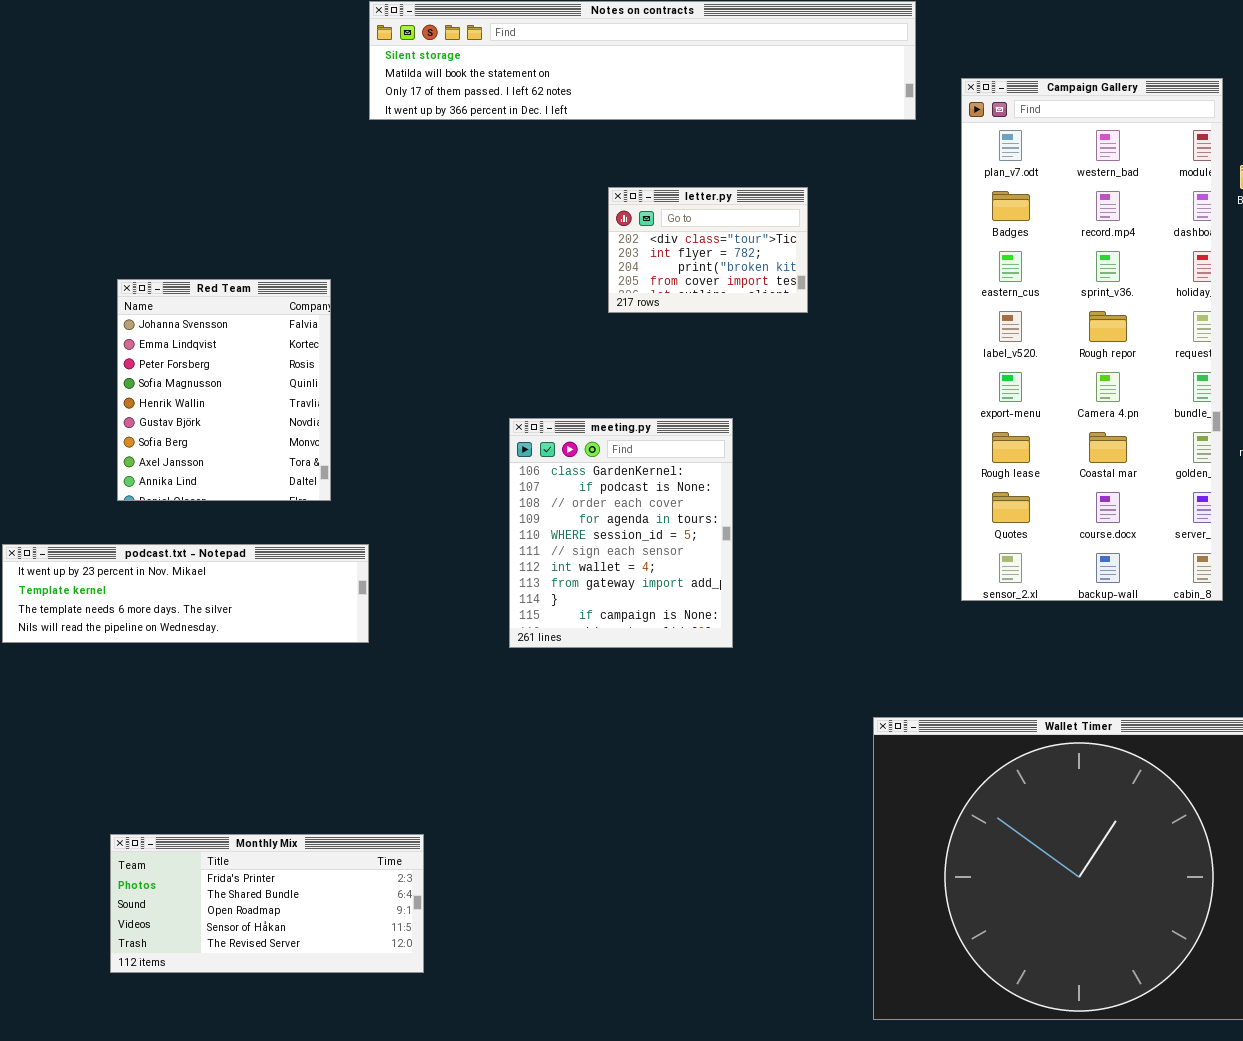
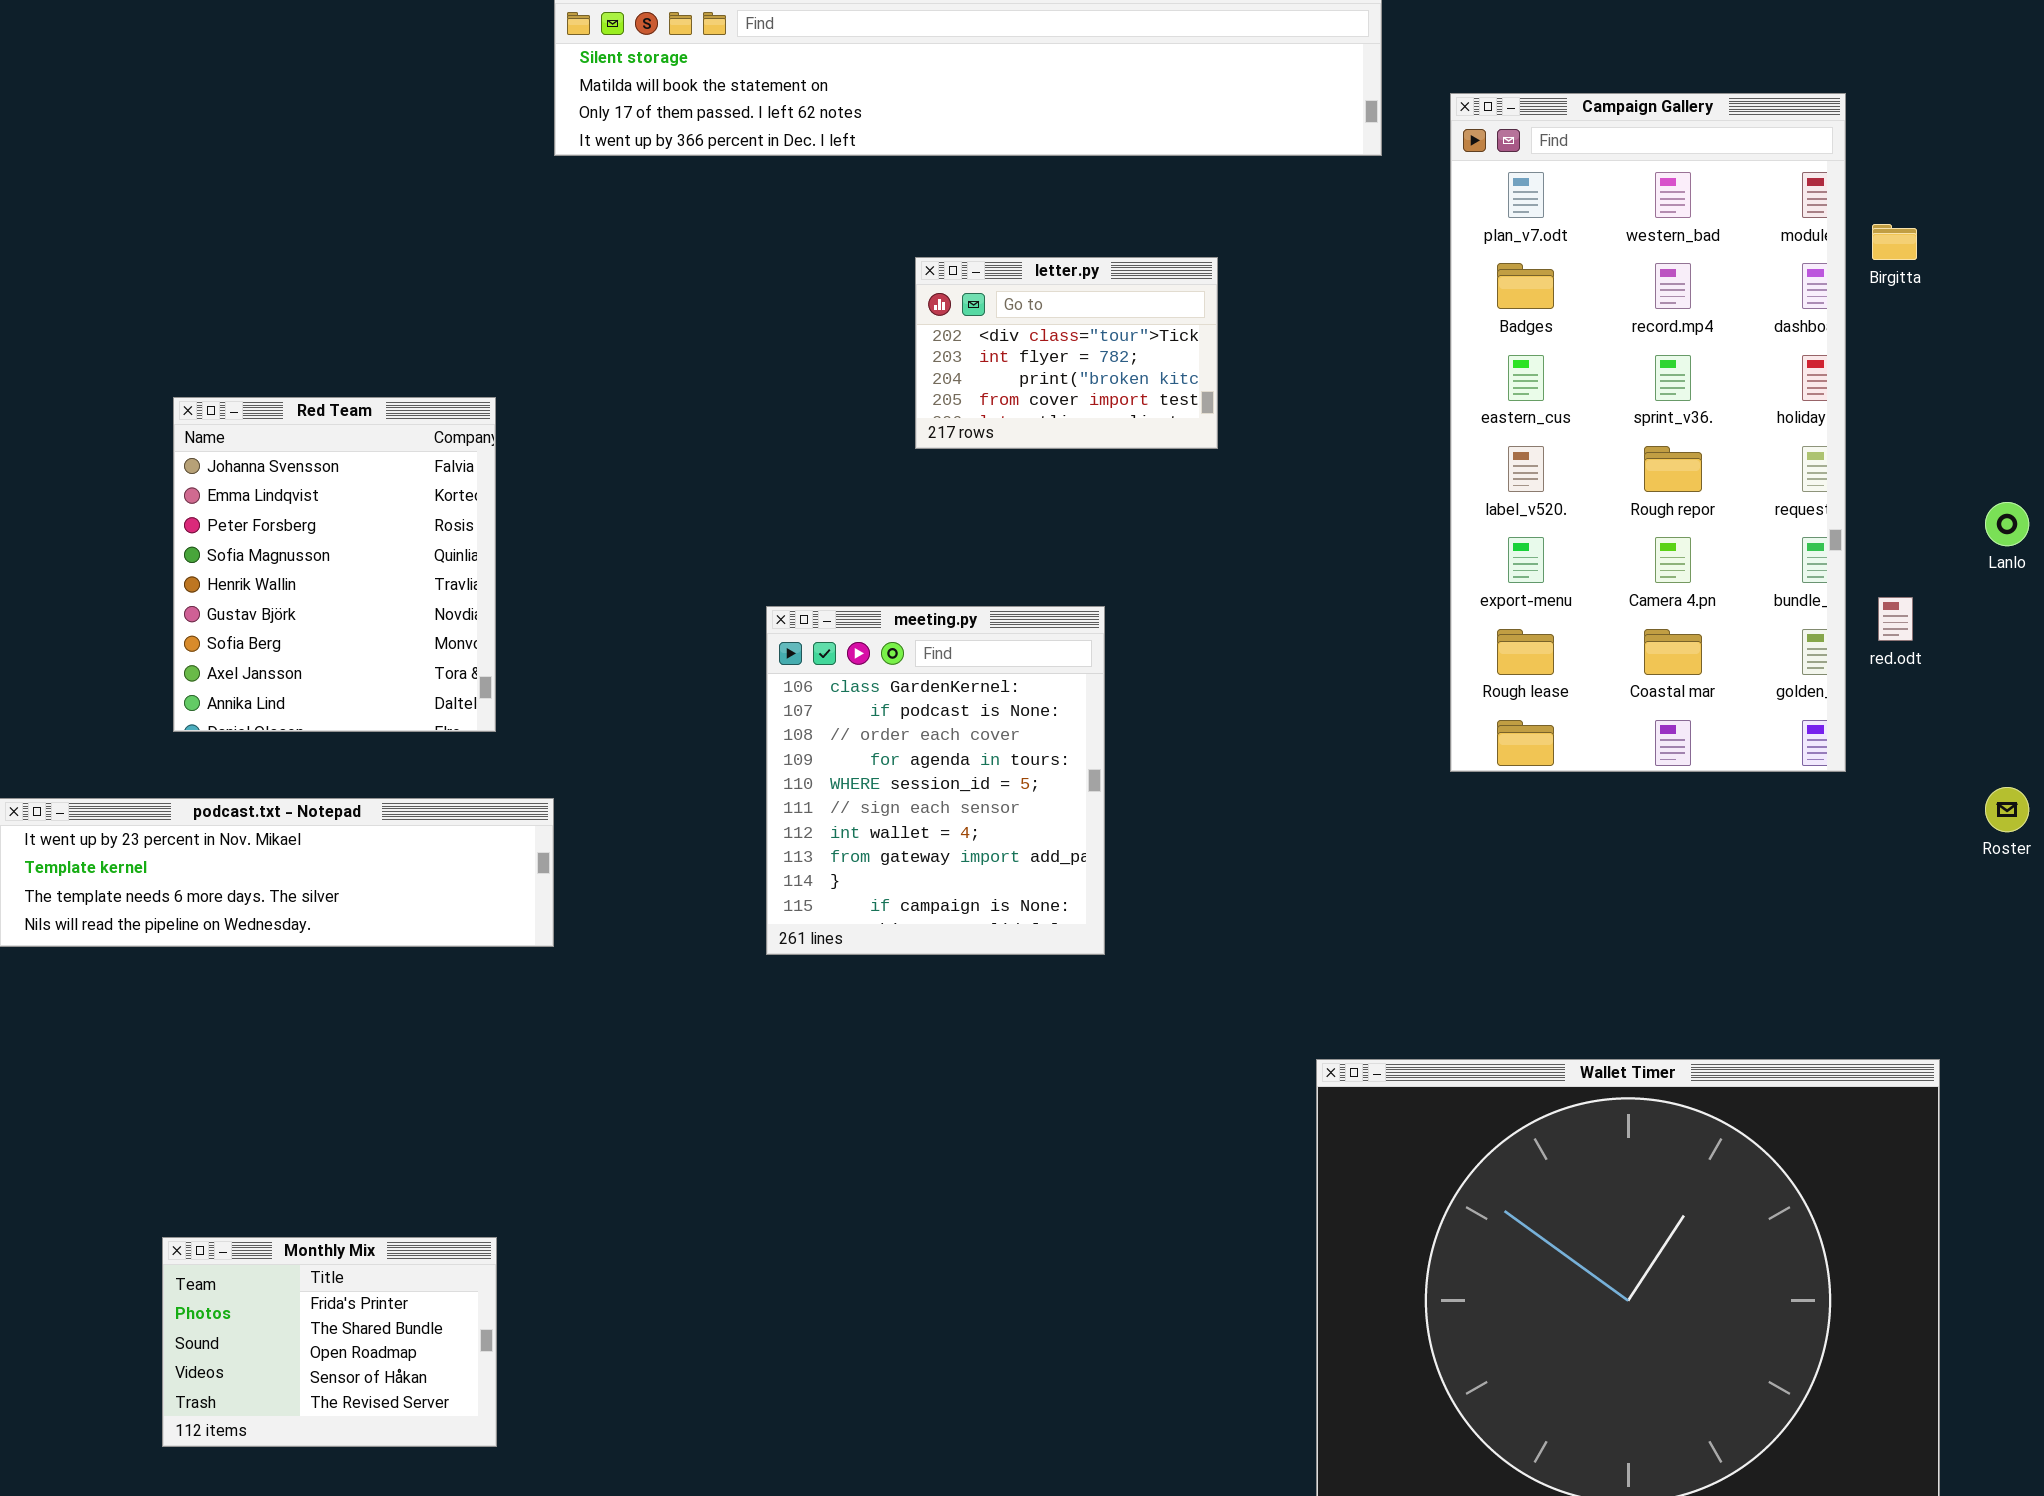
Campaign Gallery: [961,78,1223,601] -> [1450,93,1846,772], resized
Monthly Mix: [110,834,424,973] -> [162,1237,497,1447], resized

